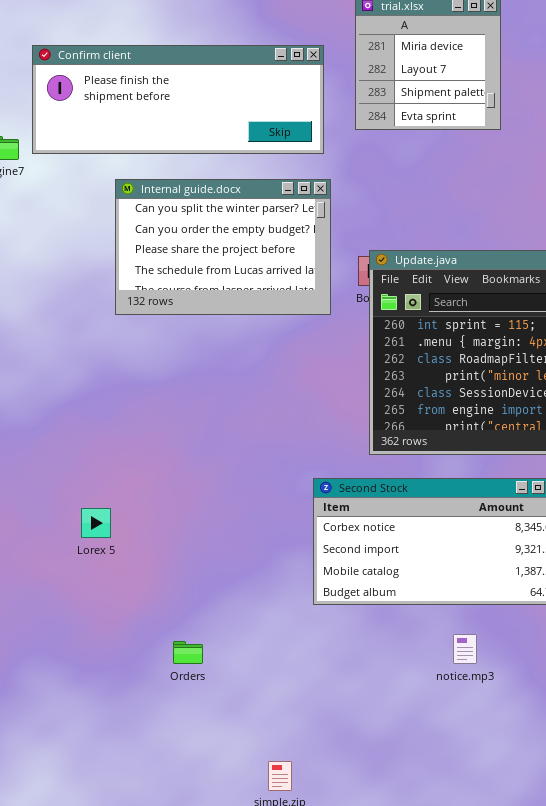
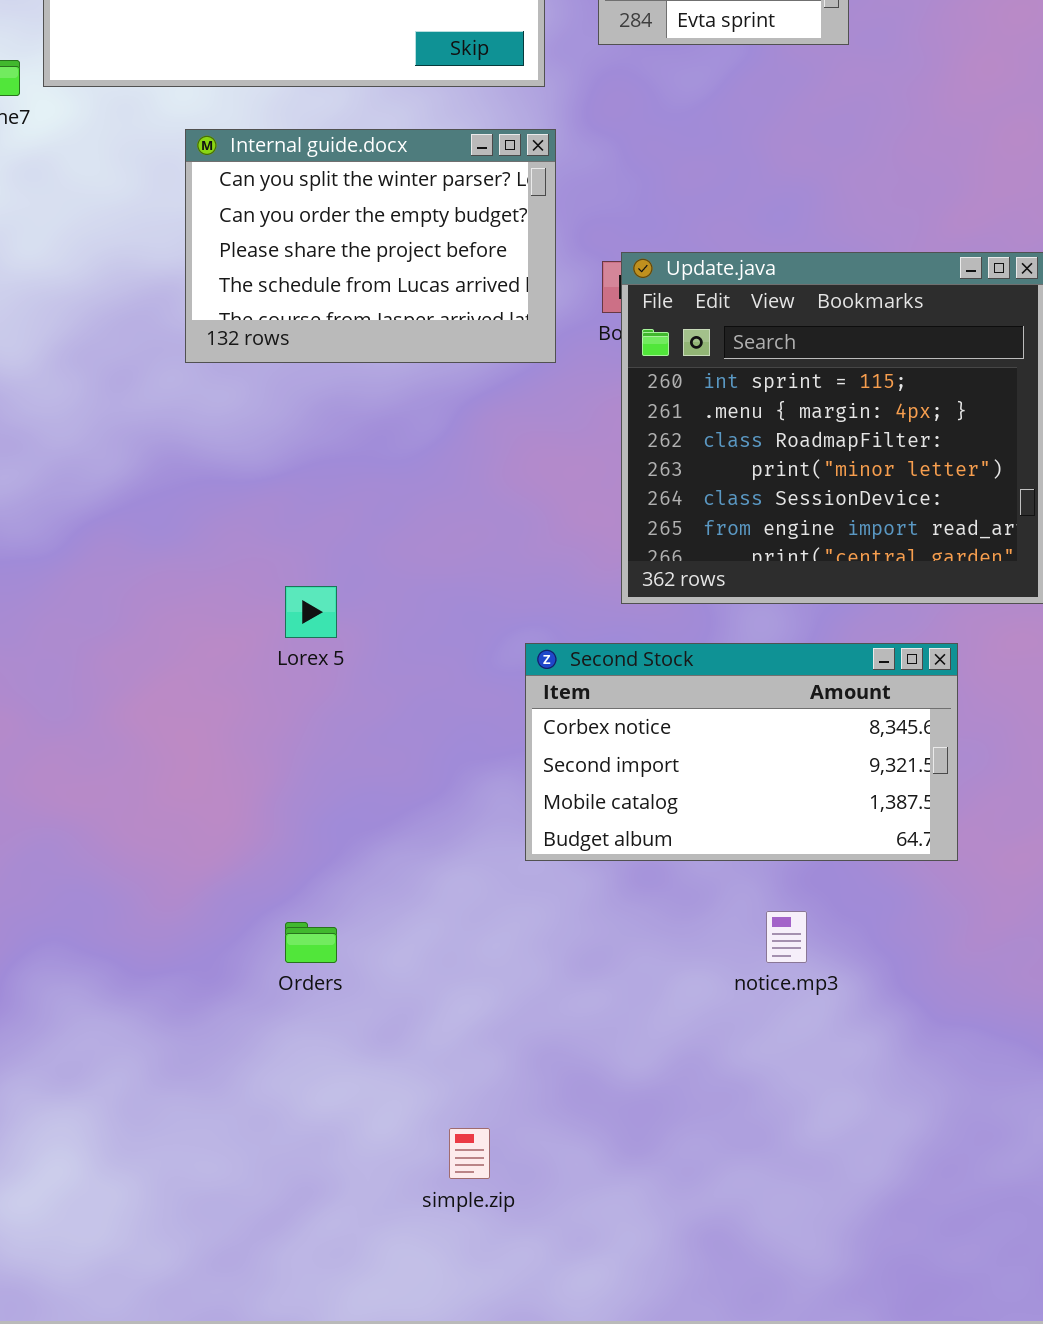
Lorex 5: [81,508,111,538] -> [285,586,337,638], moved

